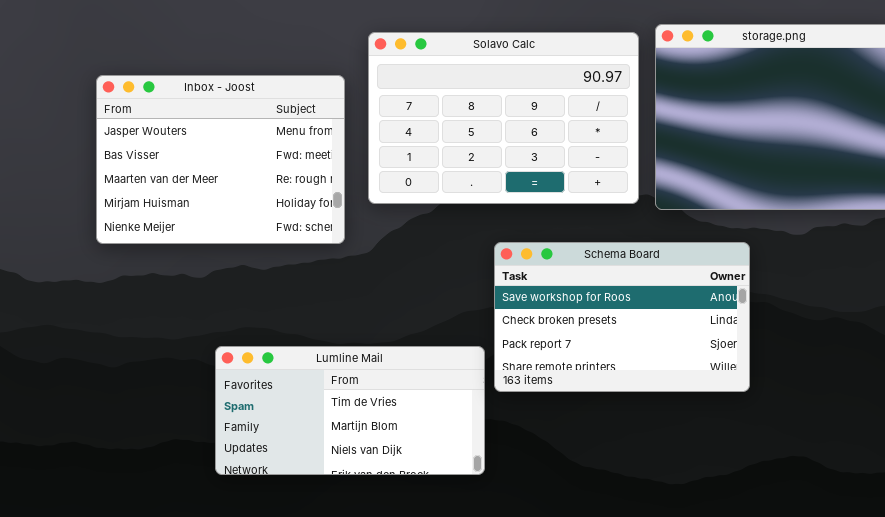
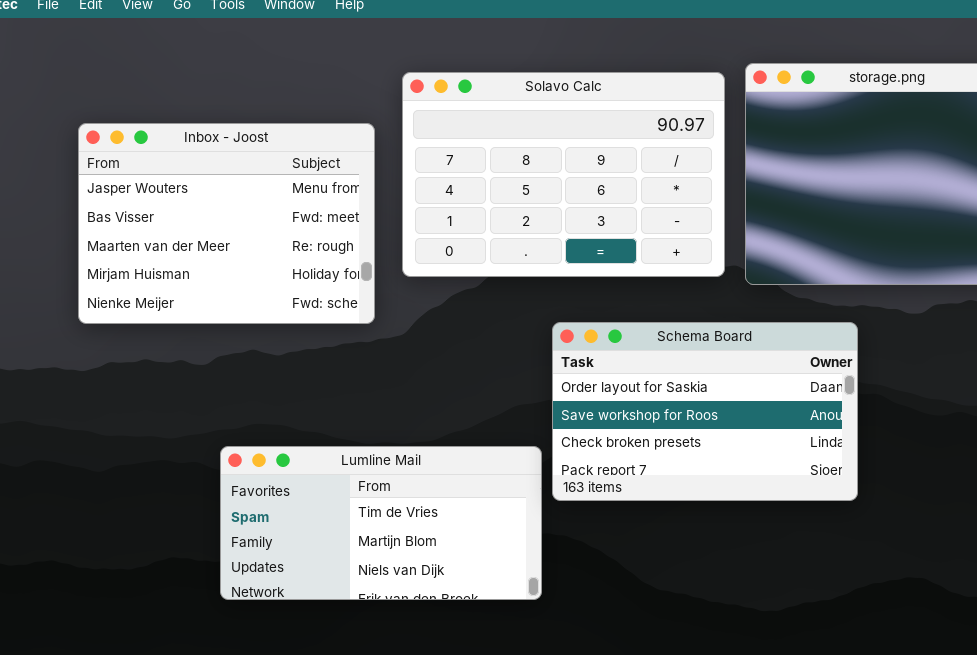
Schema Board: [494,242,750,392] -> [552,322,858,501], scrolled up 1 row

